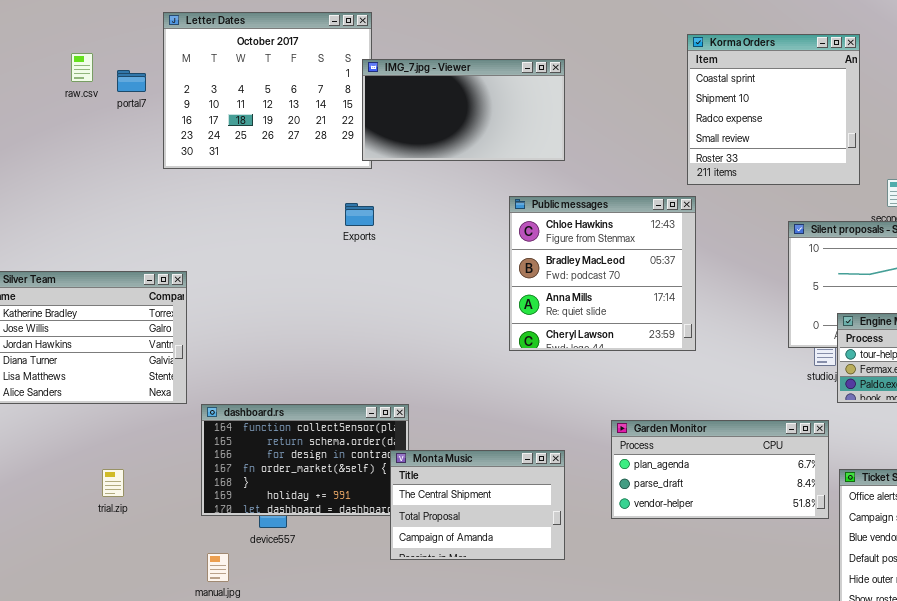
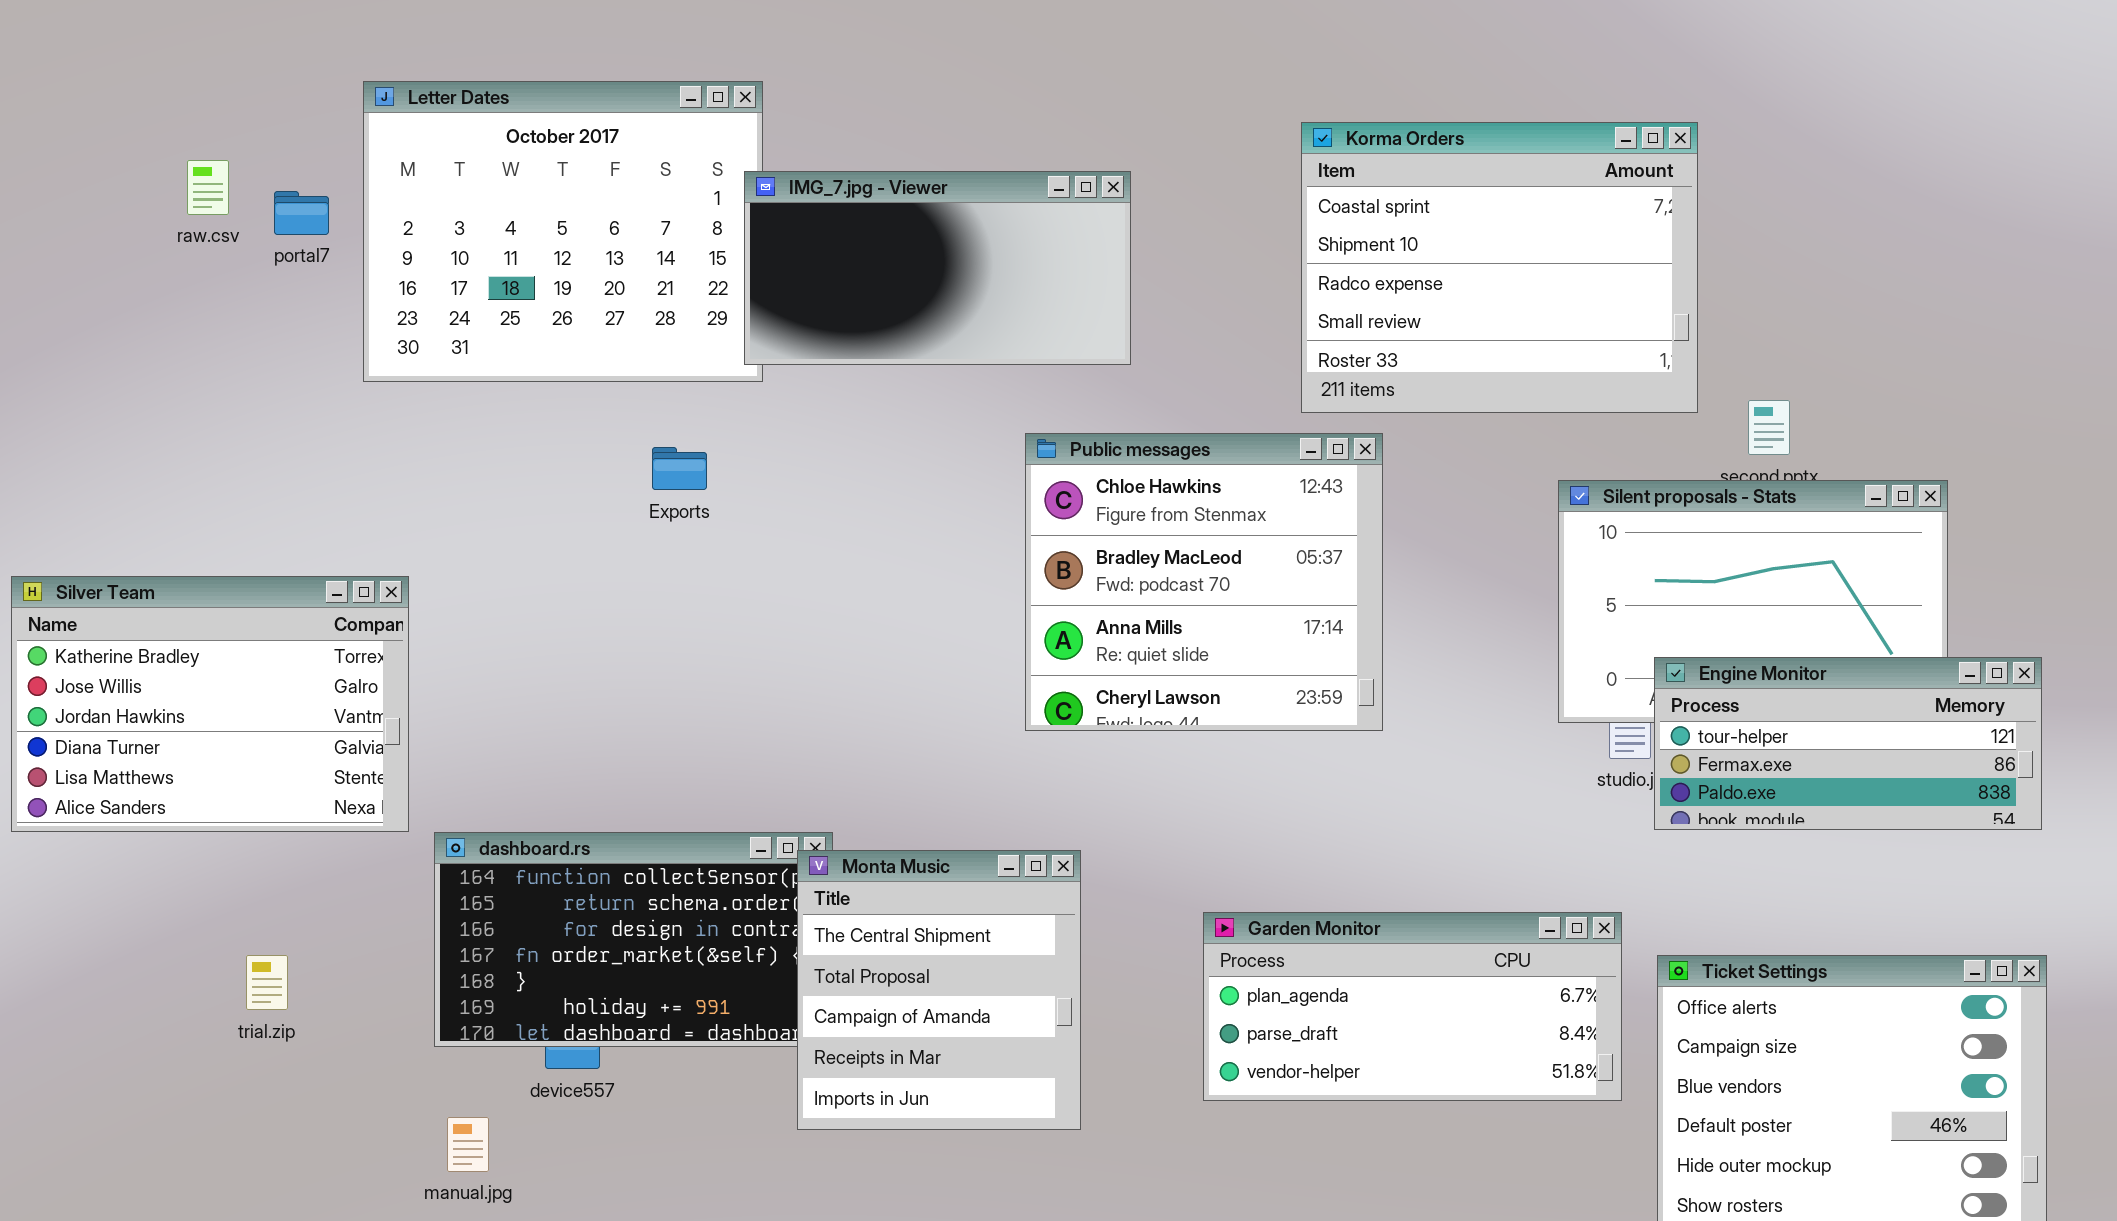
Korma Orders: [687,34,860,185] -> [1301,122,1698,413], resized
Exports: [345,203,374,226] -> [652,447,707,490], moved
Garden Monitor: [611,420,829,519] -> [1203,912,1622,1101], moved
Monta Music: [390,450,565,560] -> [797,850,1081,1130], resized

